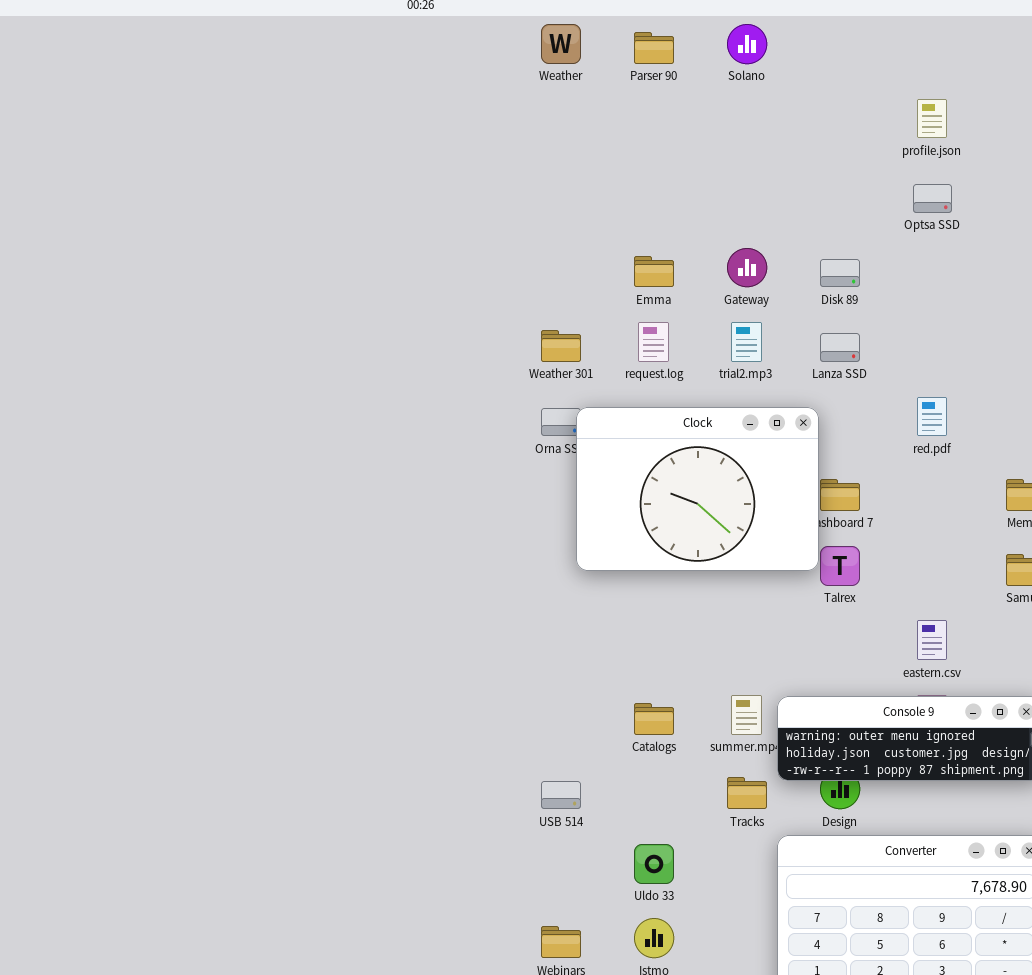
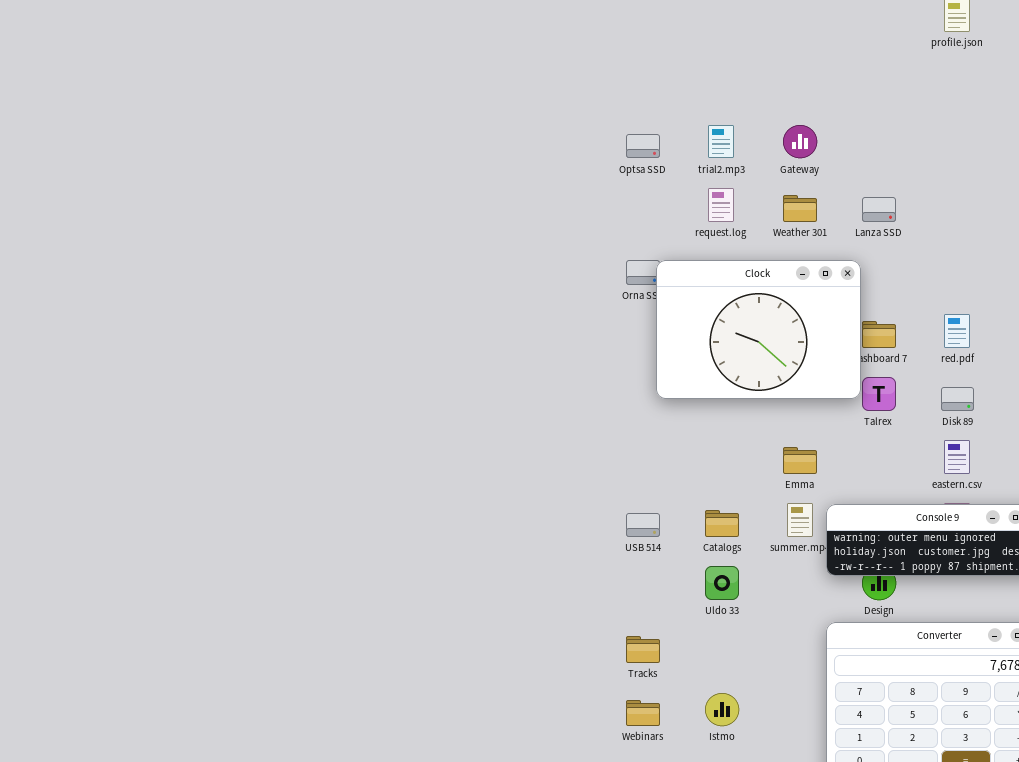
Optsa SSD: [913,184,952,213] -> [626,134,660,158], moved
Emma: [634,256,674,287] -> [783,447,817,474], moved
Disk 89: [820,259,860,287] -> [941,387,974,411], moved
trial2.mp3: [731,322,762,362] -> [708,125,734,158], moved
Weather 301: [541,330,581,362] -> [783,195,817,222], moved
red.pdf: [917,397,947,436] -> [944,314,970,348], moved
Tracks: [727,777,767,809] -> [626,636,660,663], moved
USB 514: [541,781,581,809] -> [626,513,660,537], moved
Uldo 33: [634,844,674,884] -> [705,566,739,600], moved

